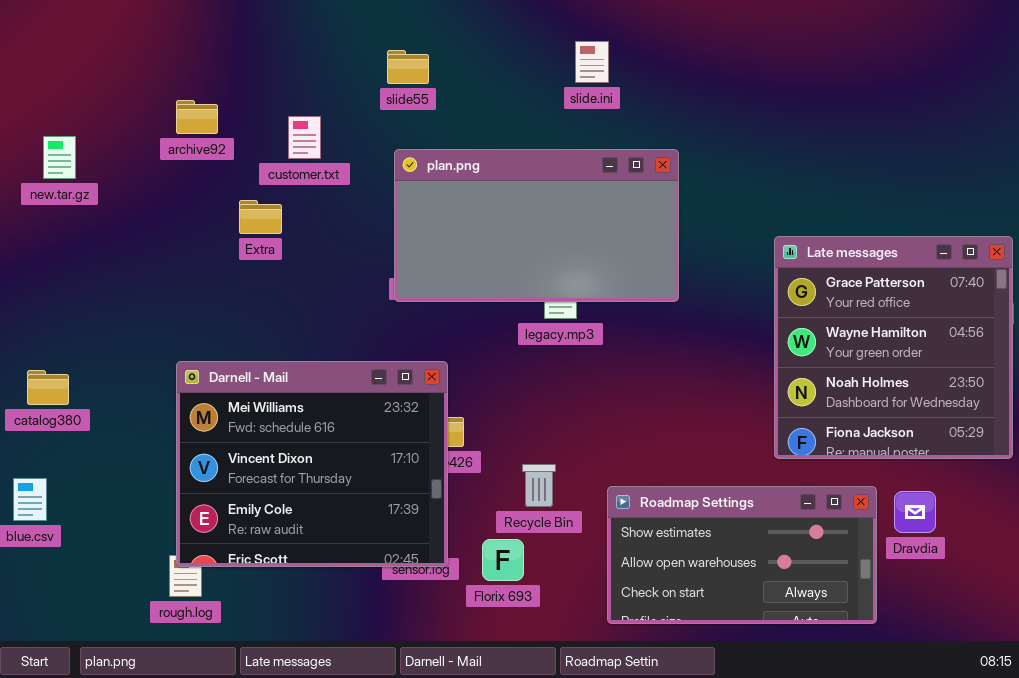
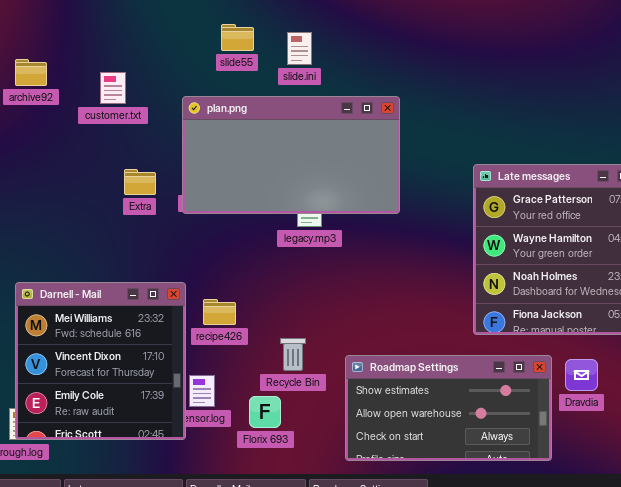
slide.ini: [575,41,609,83] -> [287,32,312,65], moved
slide55: [387,50,429,84] -> [221,24,254,51], moved
Extra: [239,200,282,234] -> [124,169,156,195], moved
Darnell - Mail: [176,361,448,567] -> [15,282,186,440], moved, resized

